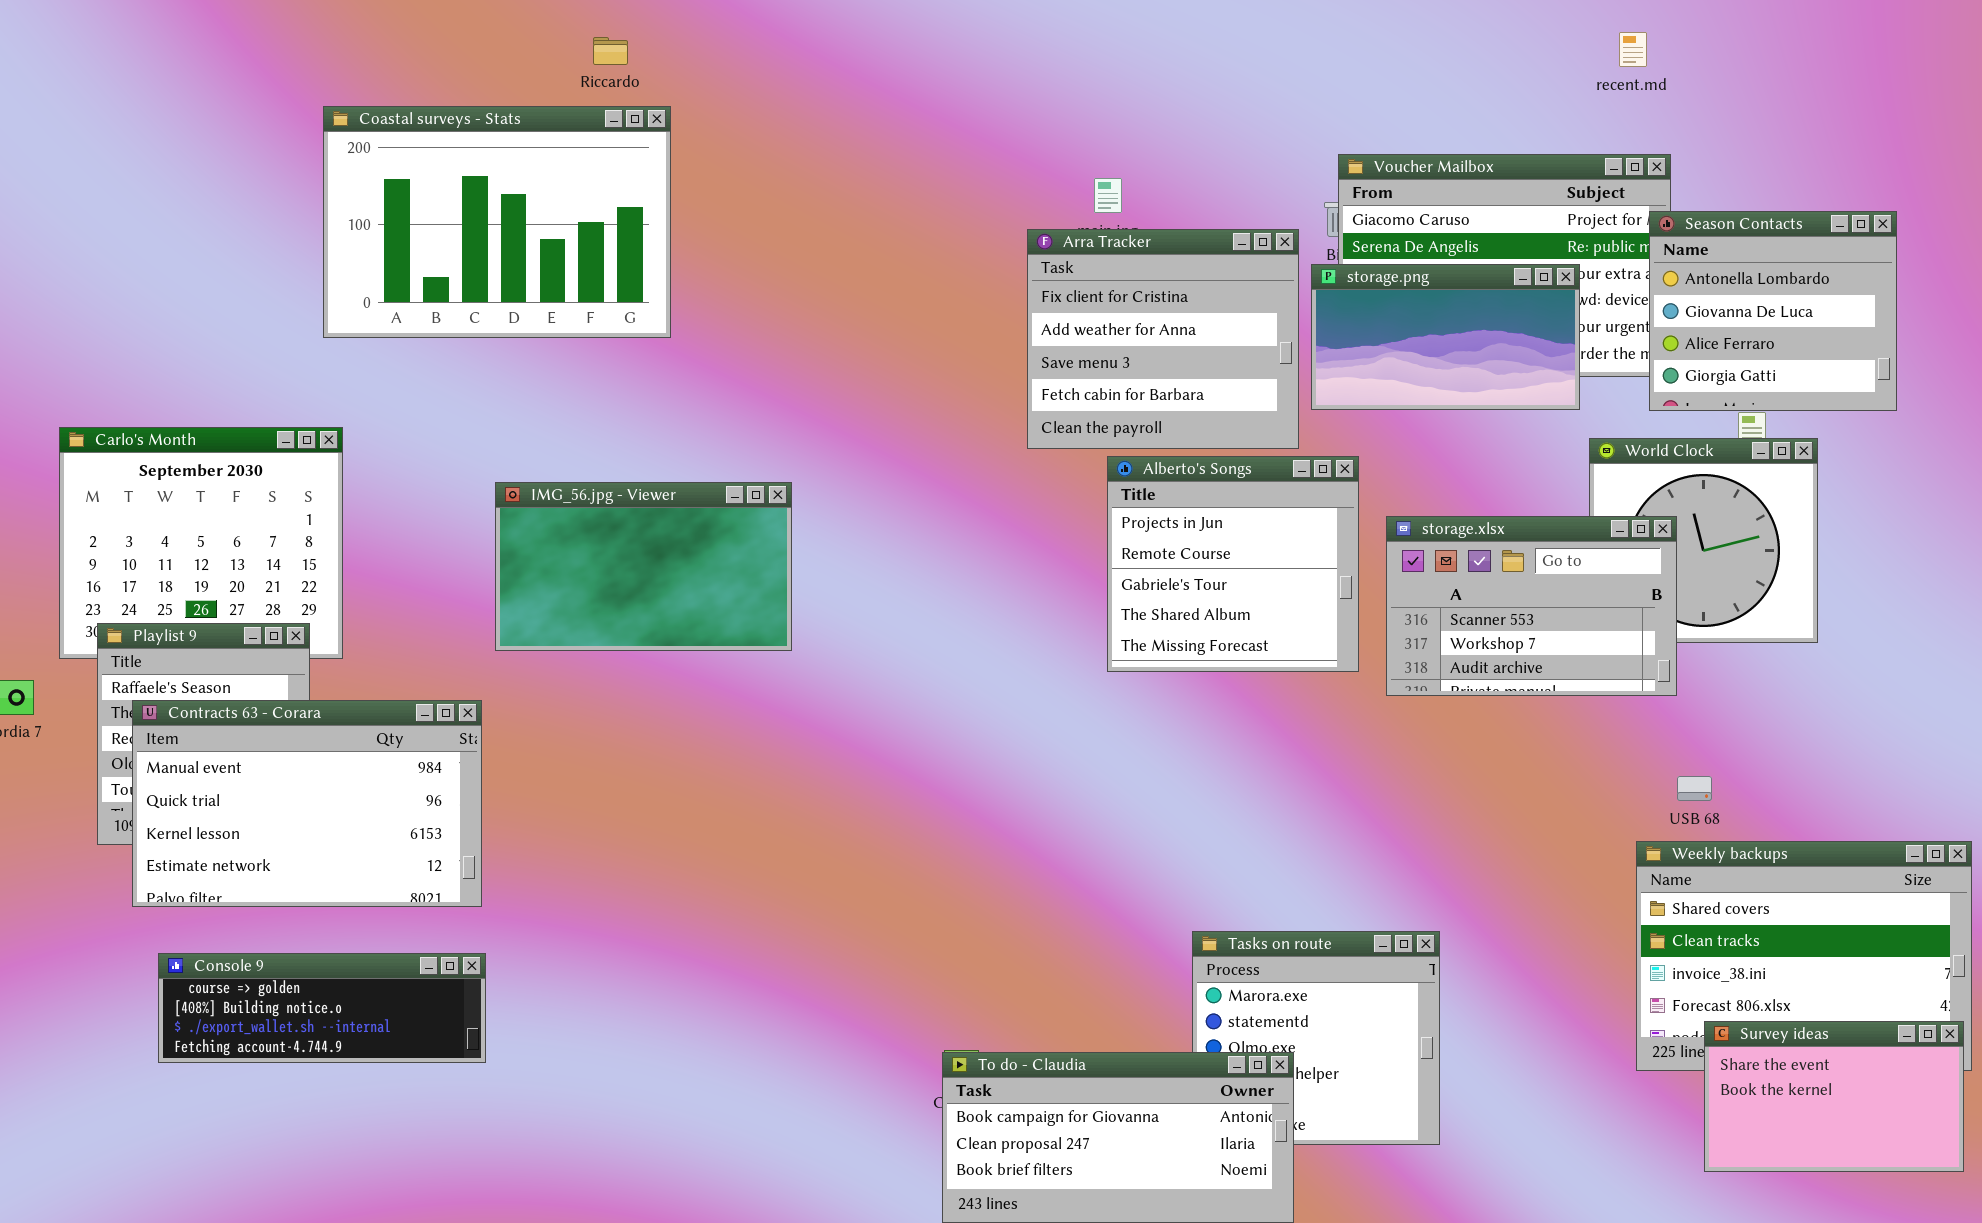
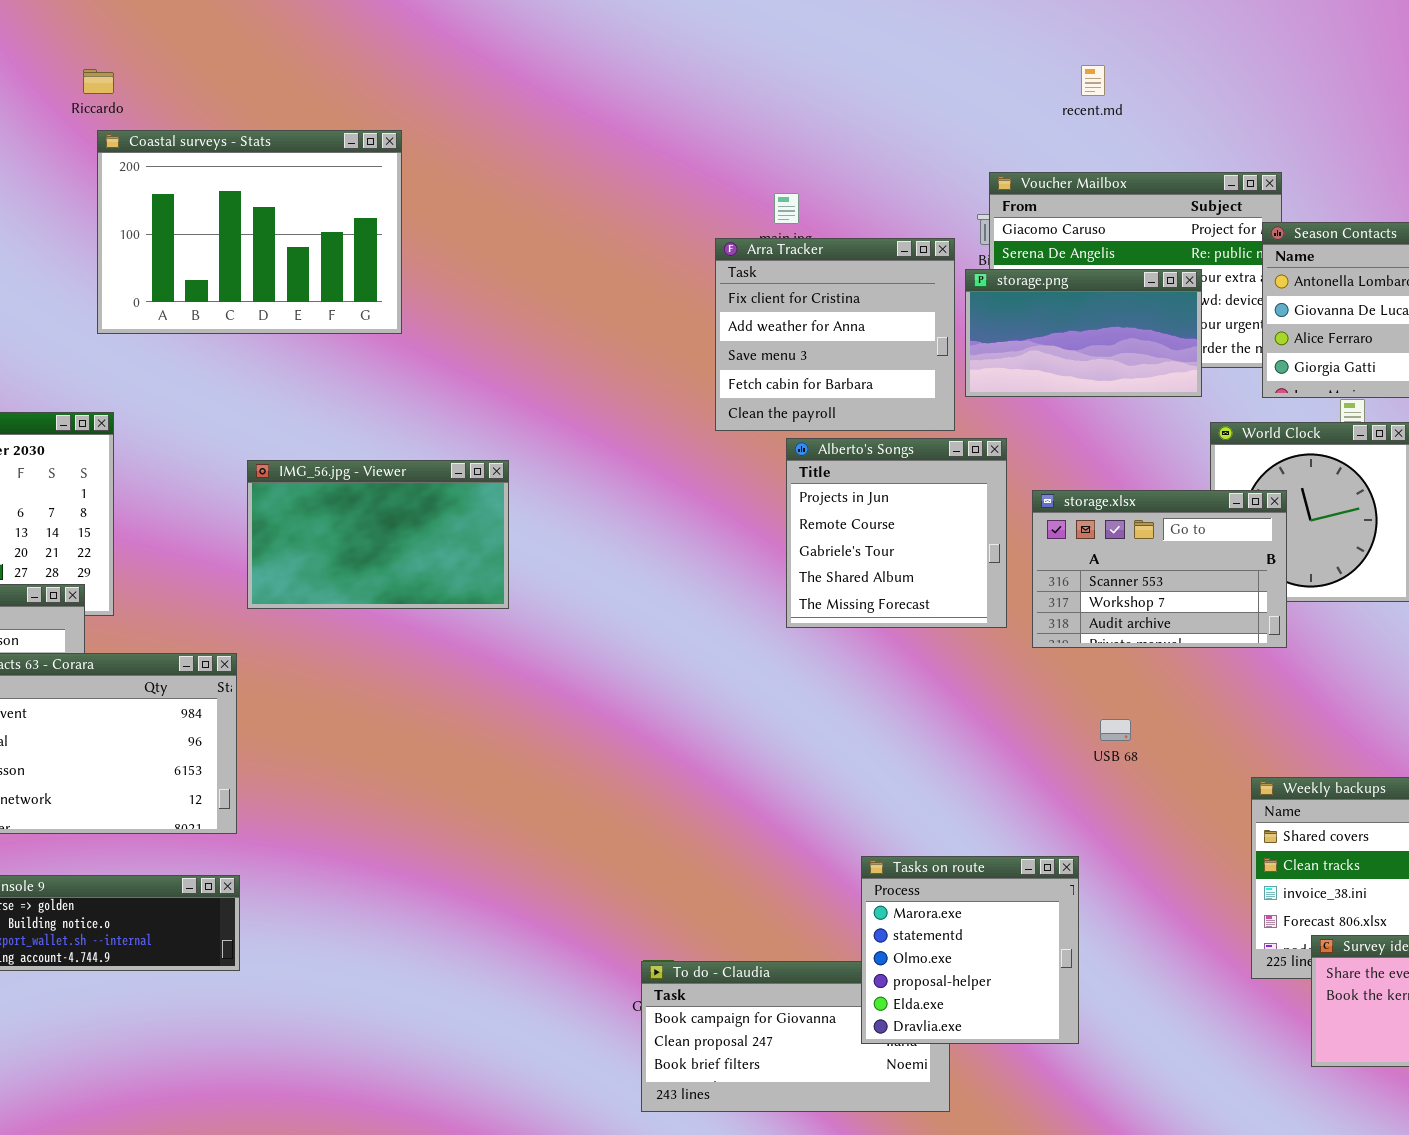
recent.md: [1619,32,1647,67] -> [1081,65,1105,96], moved
Riccardo: [593,37,628,65] -> [83,69,114,94], moved
USB 68: [1677,776,1712,801] -> [1100,719,1131,741], moved
Tasks on route: [1192,931,1440,1145] -> [861,856,1079,1044], raised

